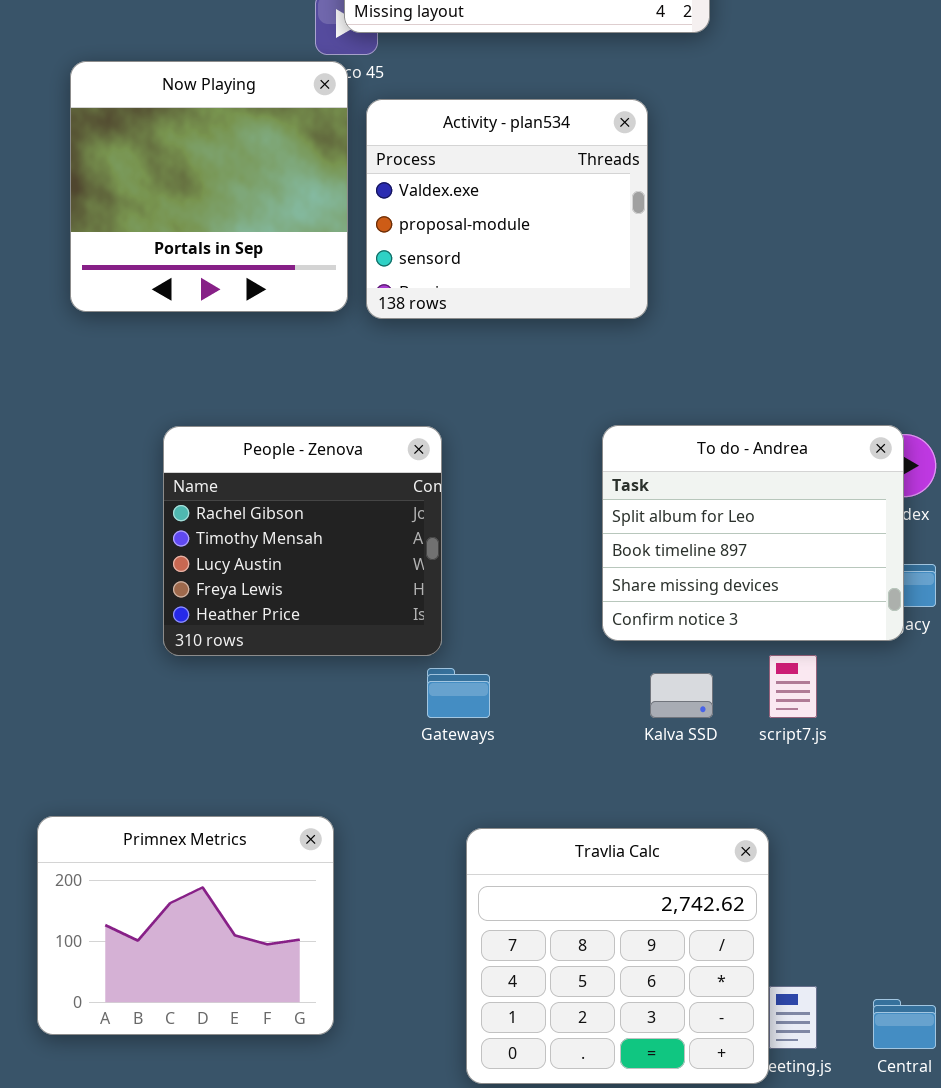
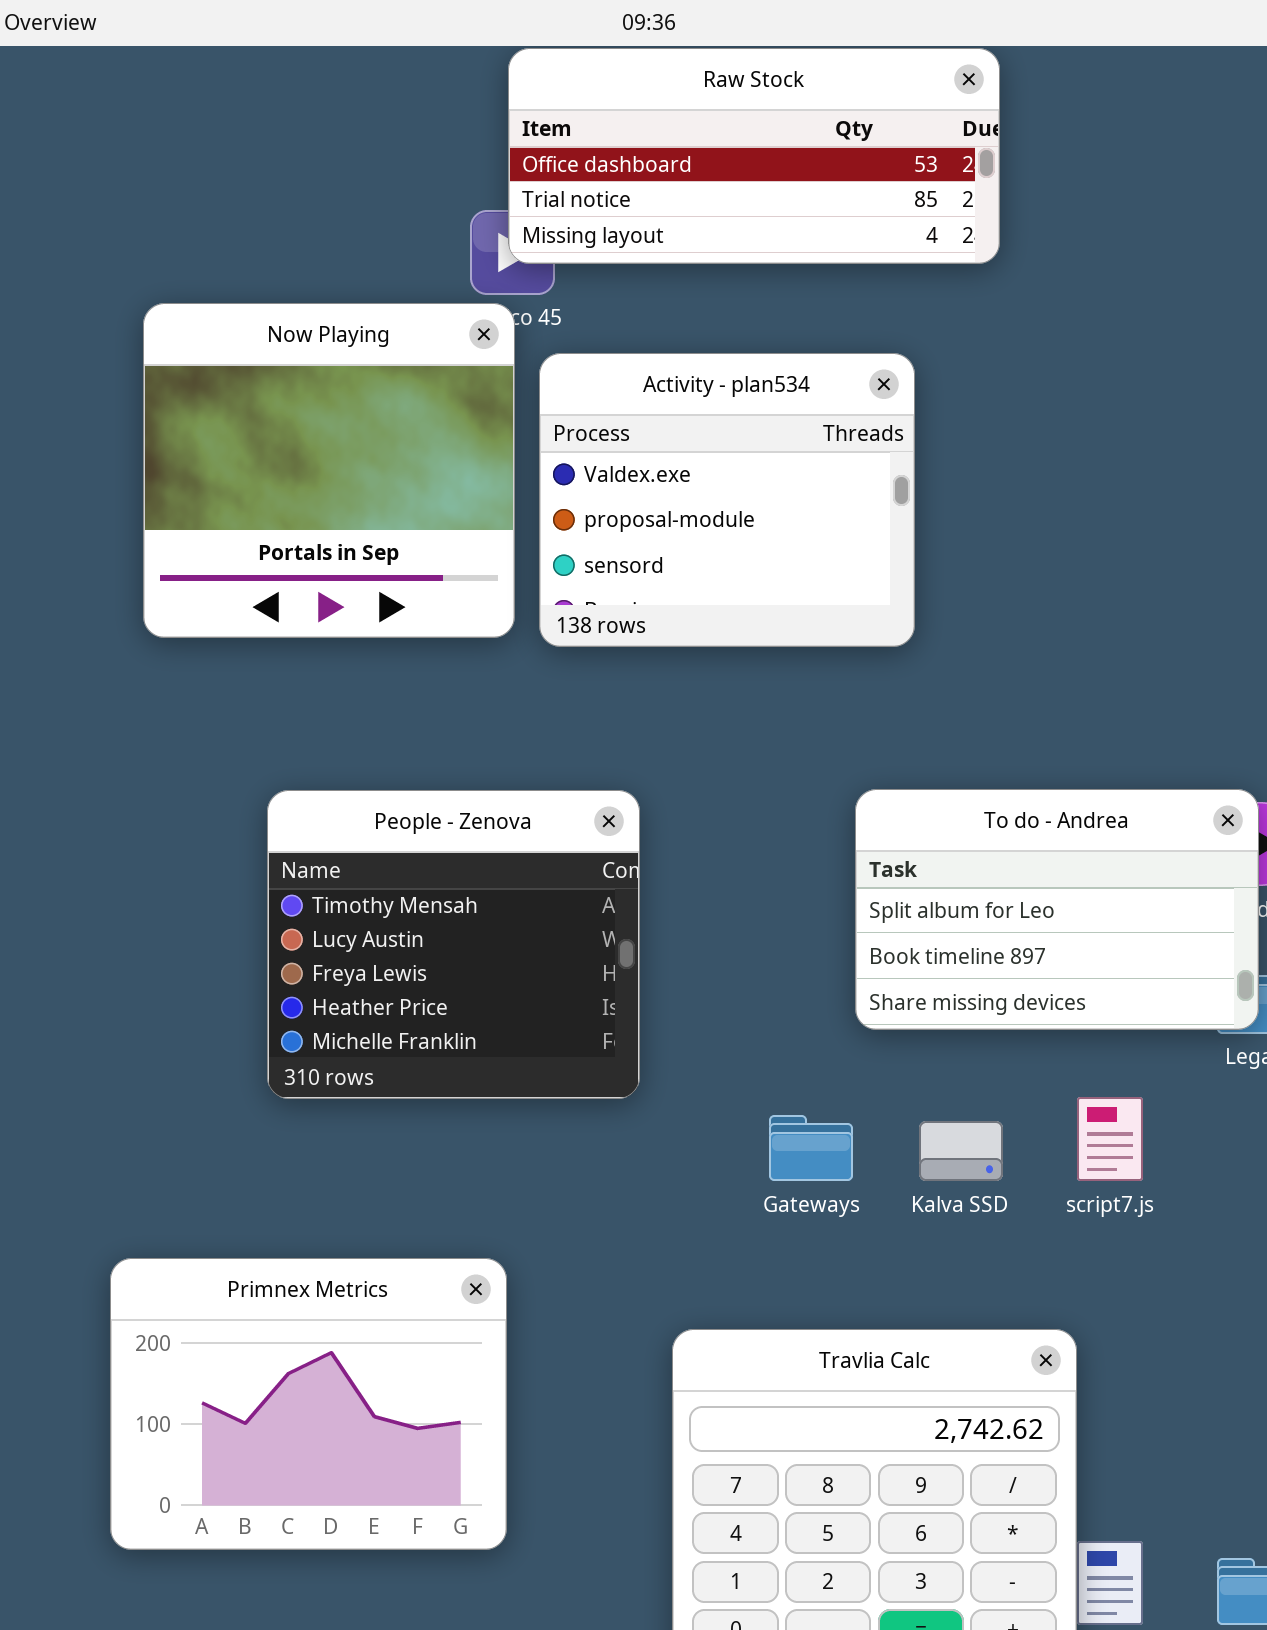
To do - Andrea: [602,425,904,641] -> [855,789,1259,1030], resized
People - Zenova: [163,426,442,656] -> [267,790,640,1099], scrolled down 1 row
Gateways: [427,668,490,718] -> [769,1115,853,1181], moved
Primnex Metrics: [37,816,334,1035] -> [110,1258,507,1550], moved

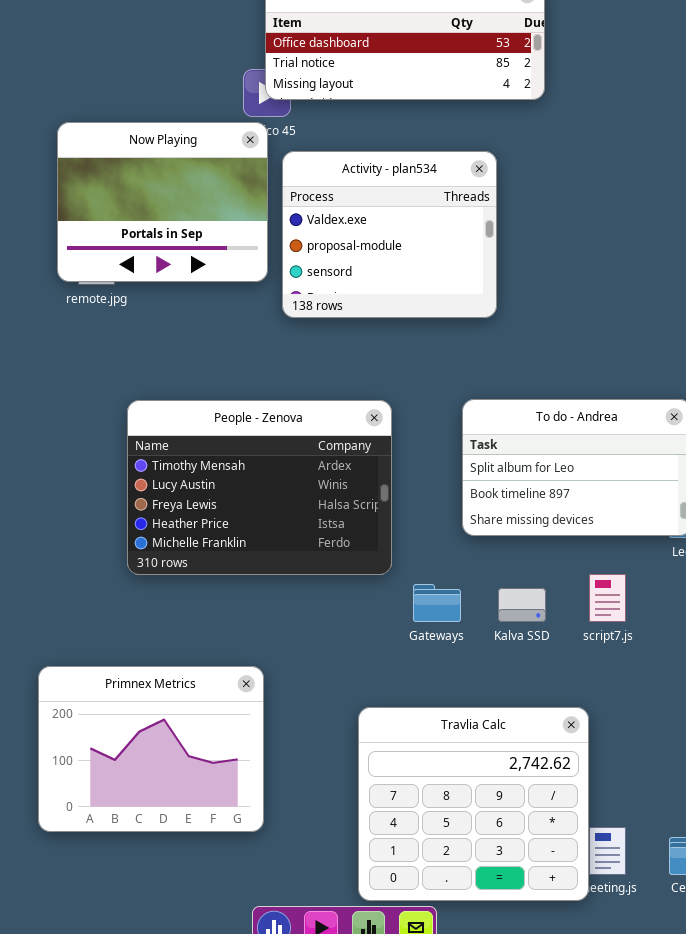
Now Playing: [143,303,515,638] -> [57,122,268,282], resized
People - Zenova: [267,790,640,1099] -> [127,400,392,575], resized

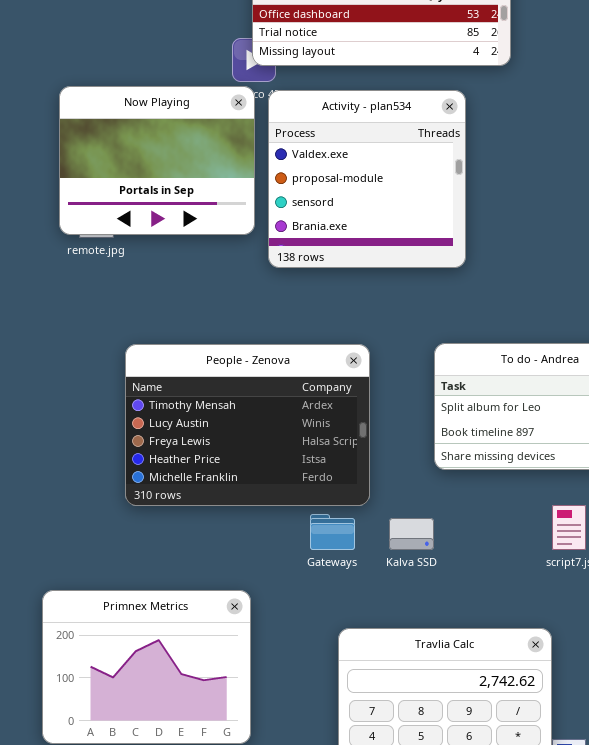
Activity - plan534: [282,151,497,318] -> [268,90,466,268], resized
Gateways: [413,584,461,622] -> [310,514,355,550], moved
Kalva SSD: [498,588,546,622] -> [389,518,434,550], moved

